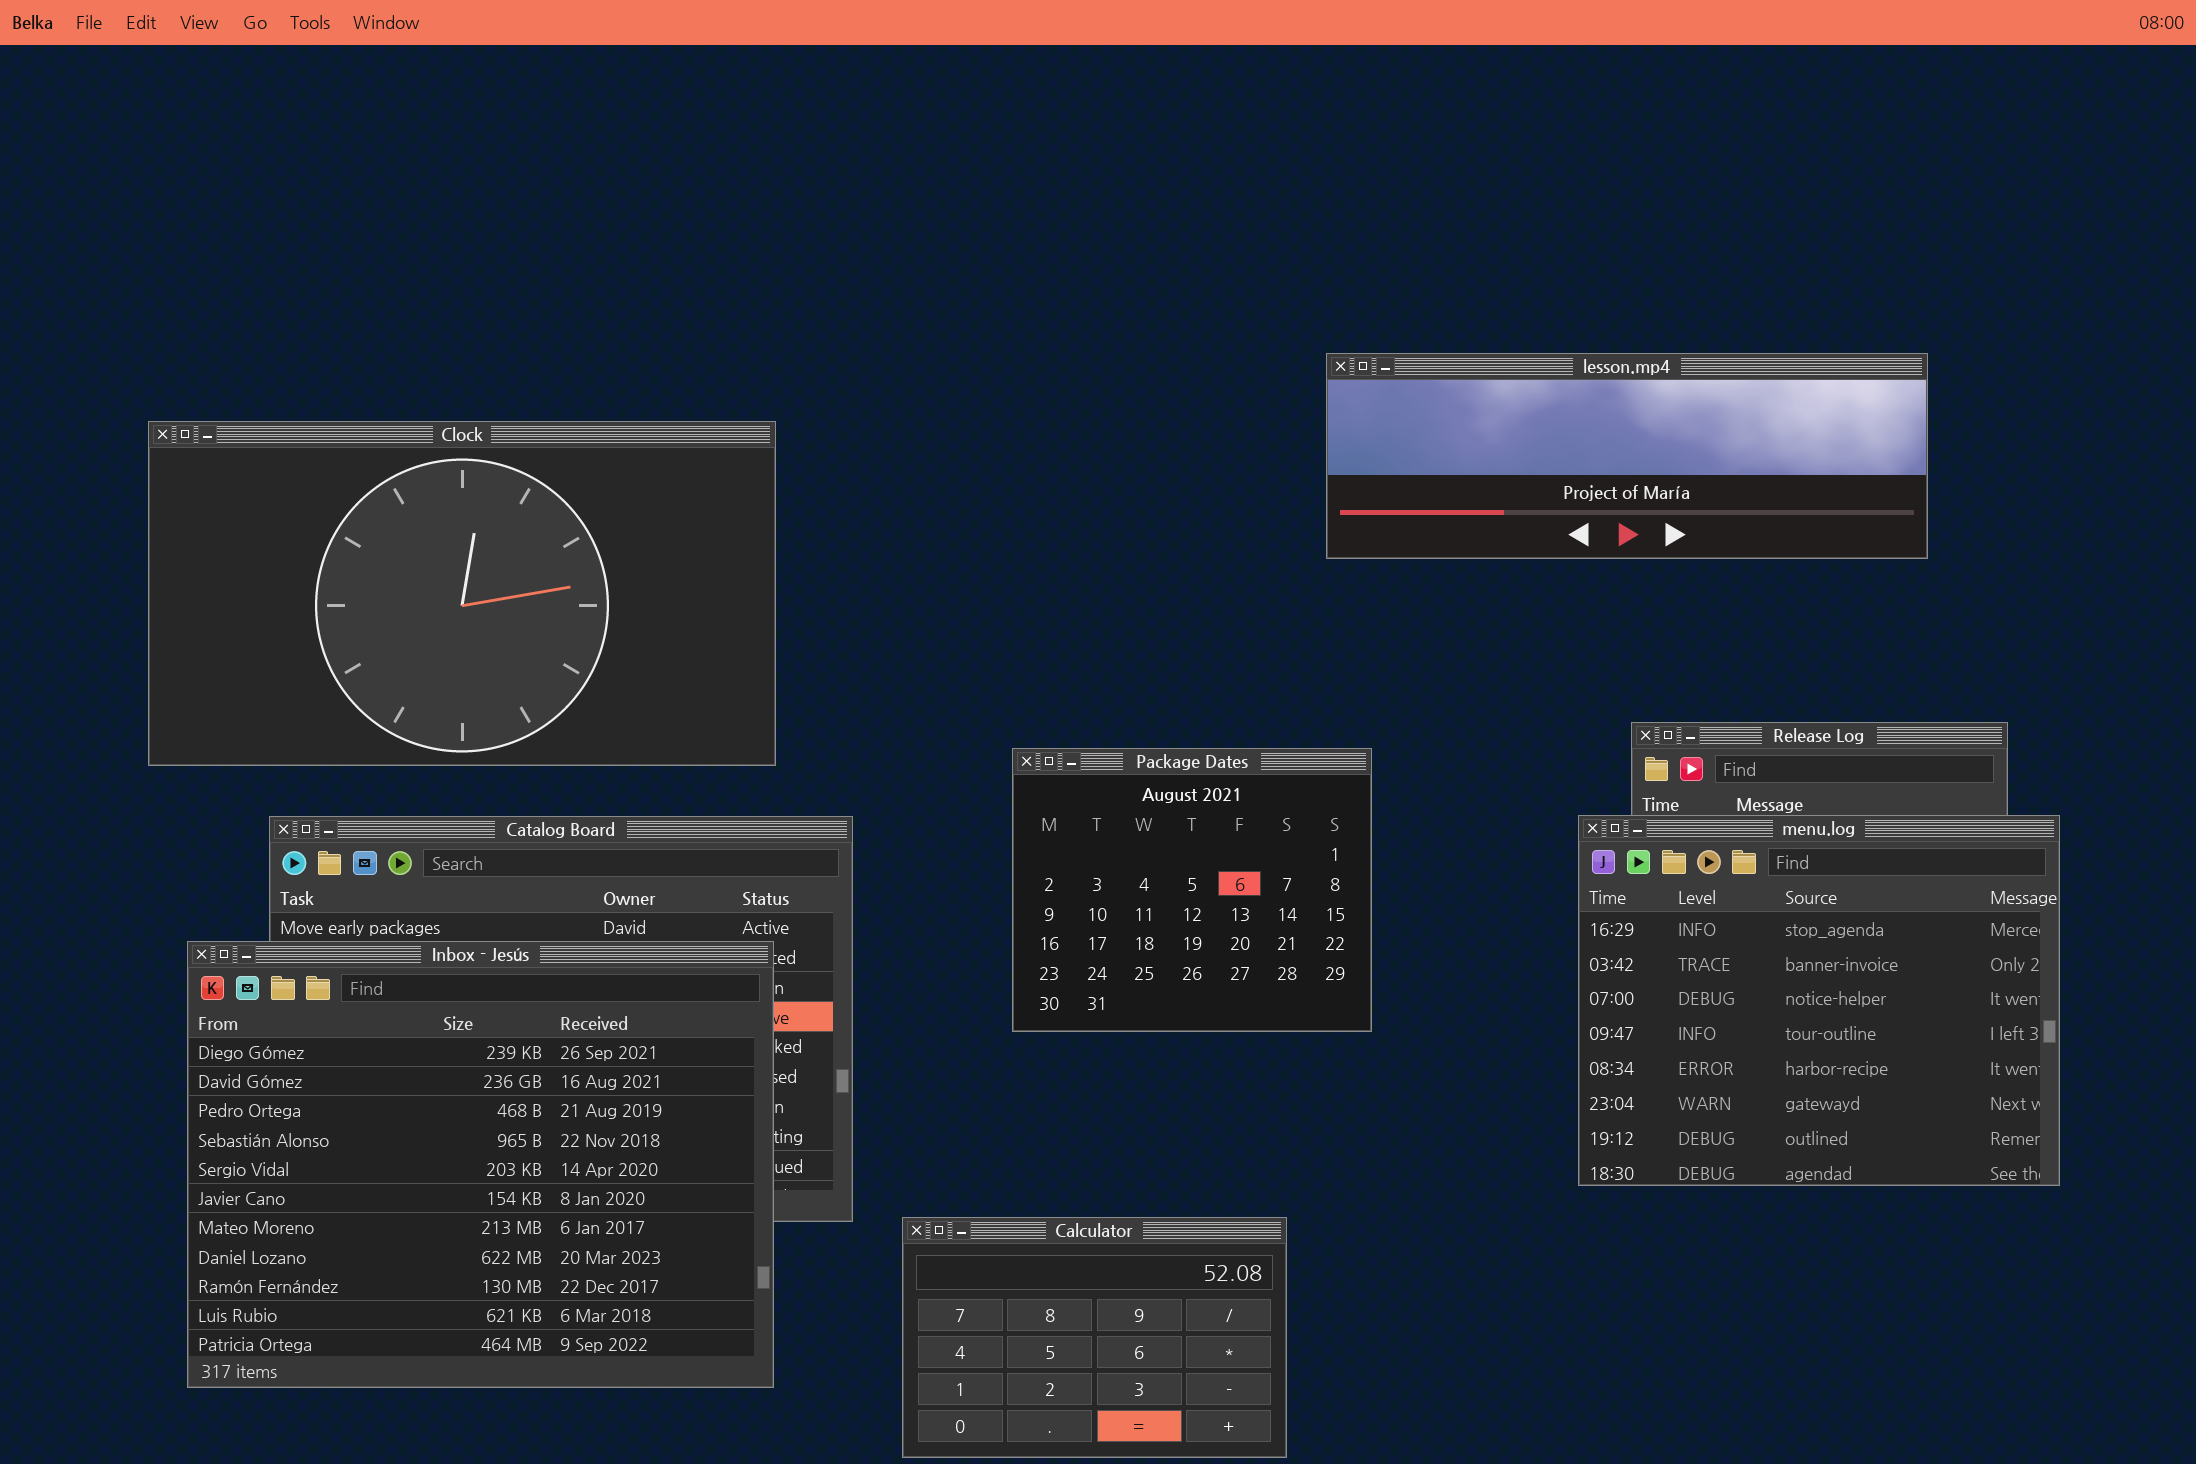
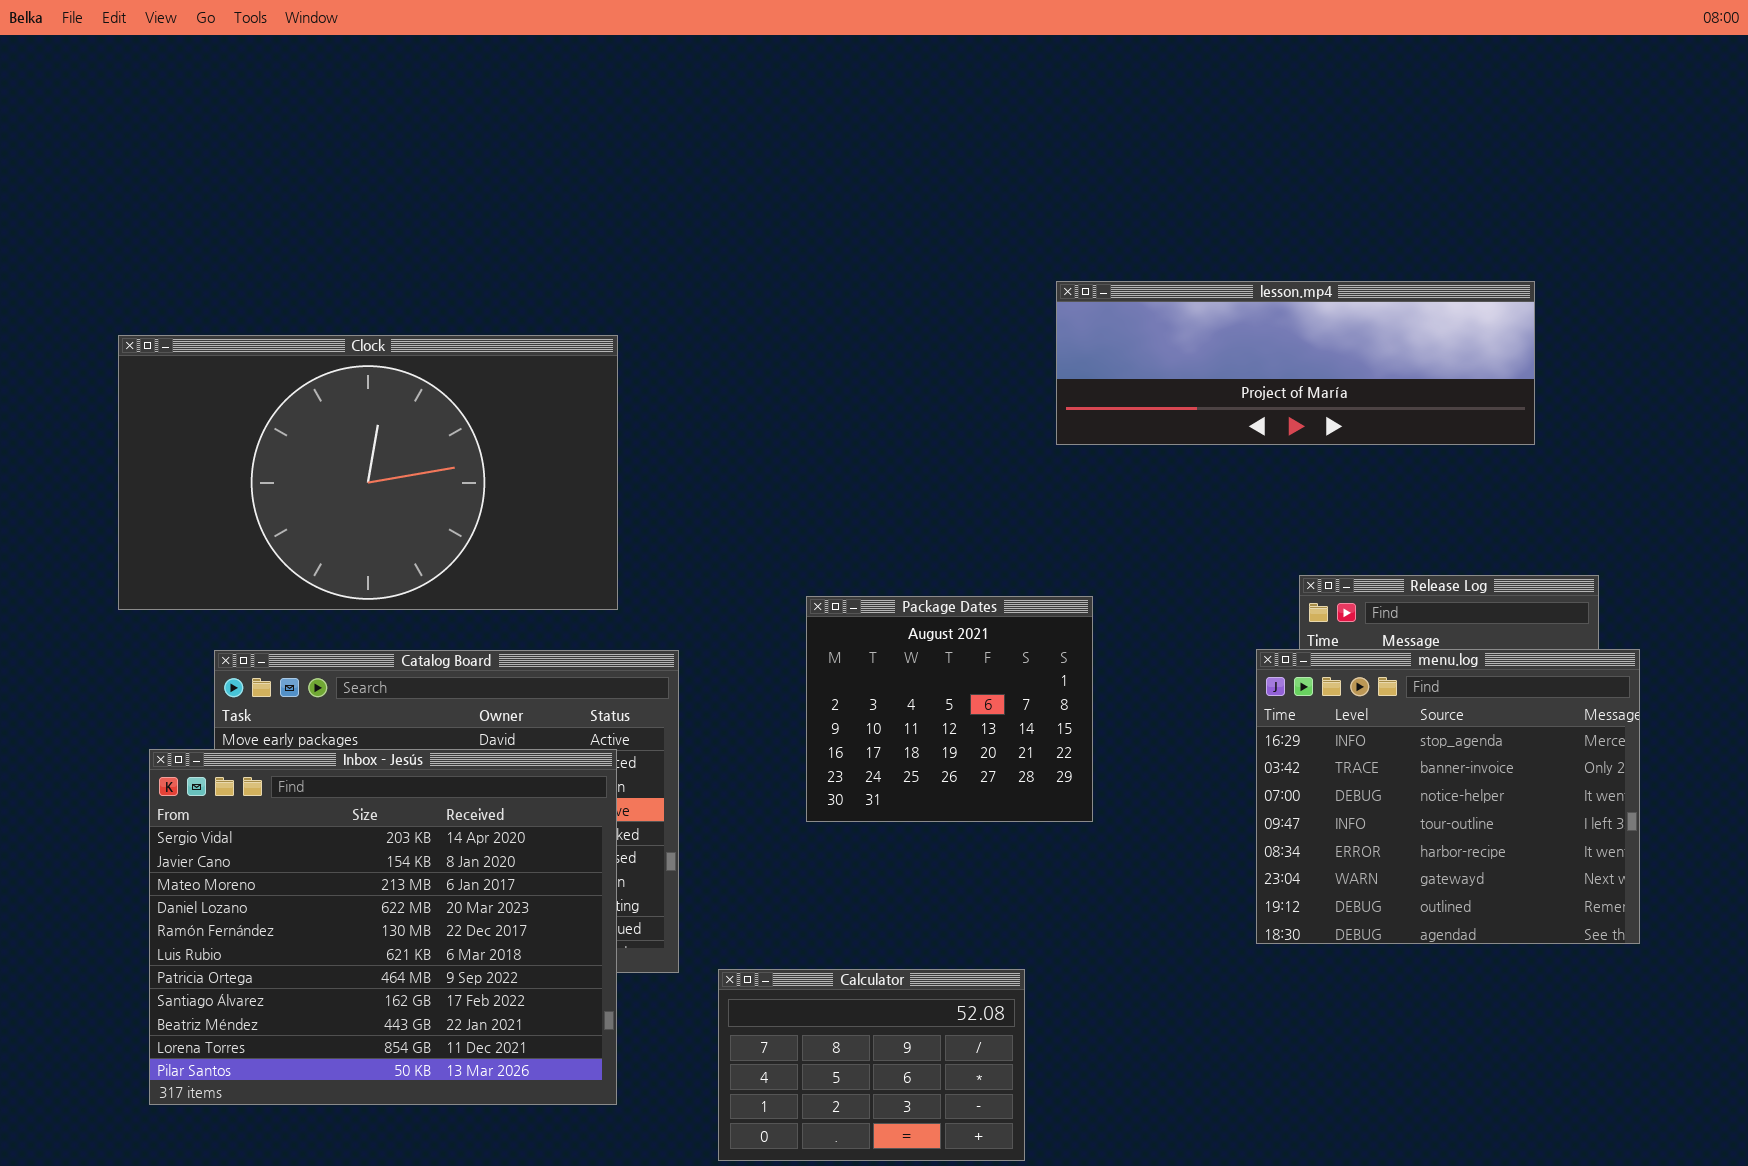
Inbox - Jesús: [187,941,774,1388] -> [149,749,617,1105], scrolled down 4 rows

